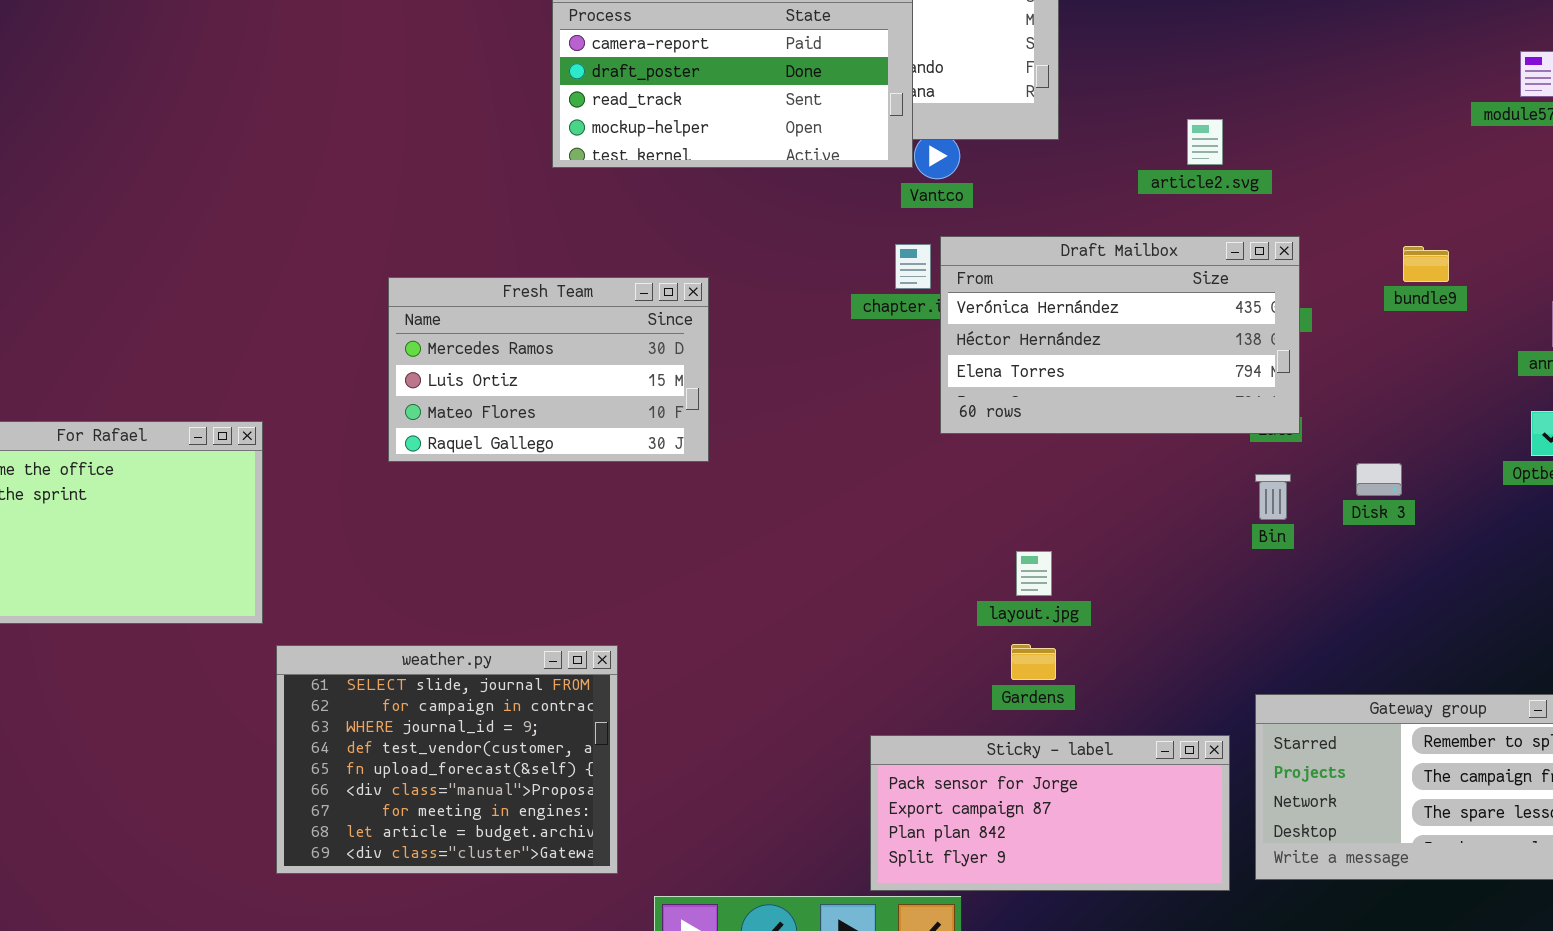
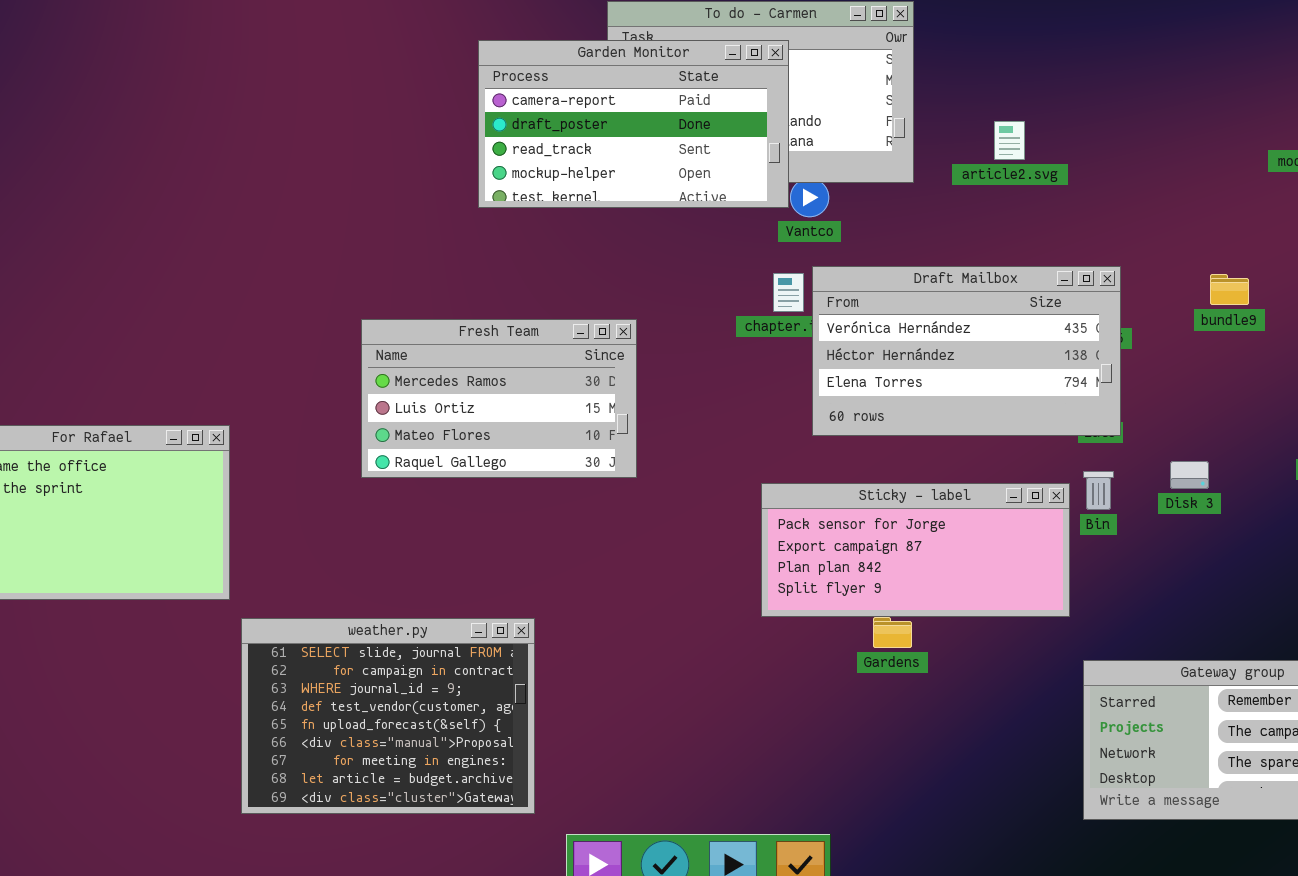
article2.svg: [1187,119,1223,165] -> [994,121,1025,160], moved
Fresh Team: [388,277,709,462] -> [361,319,637,478], moved
Sticky - label: [870,735,1230,891] -> [761,483,1070,617], moved

